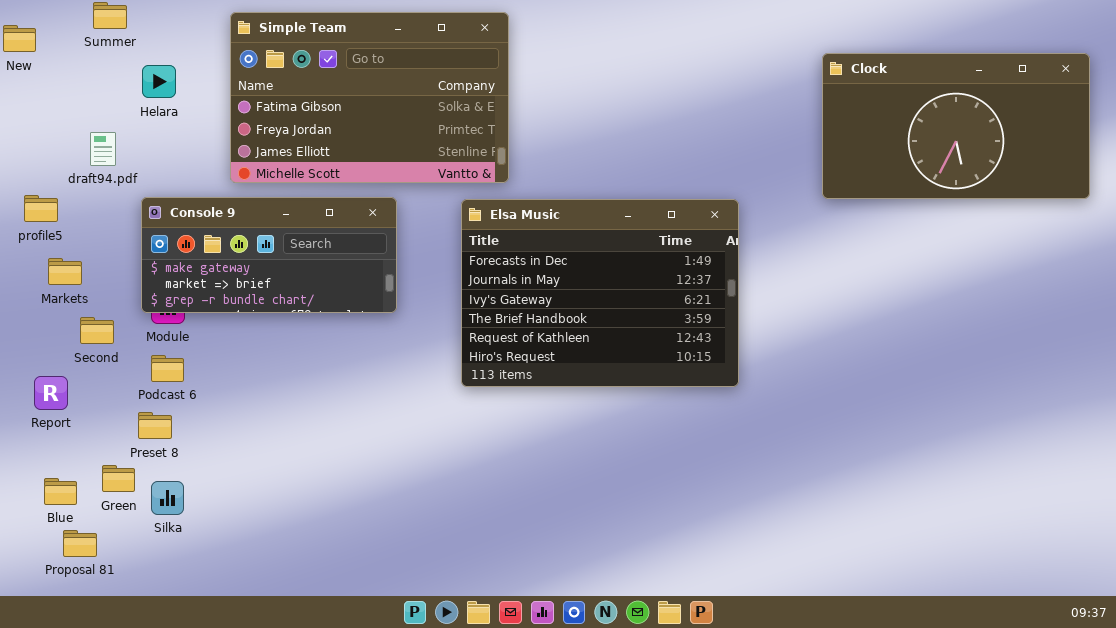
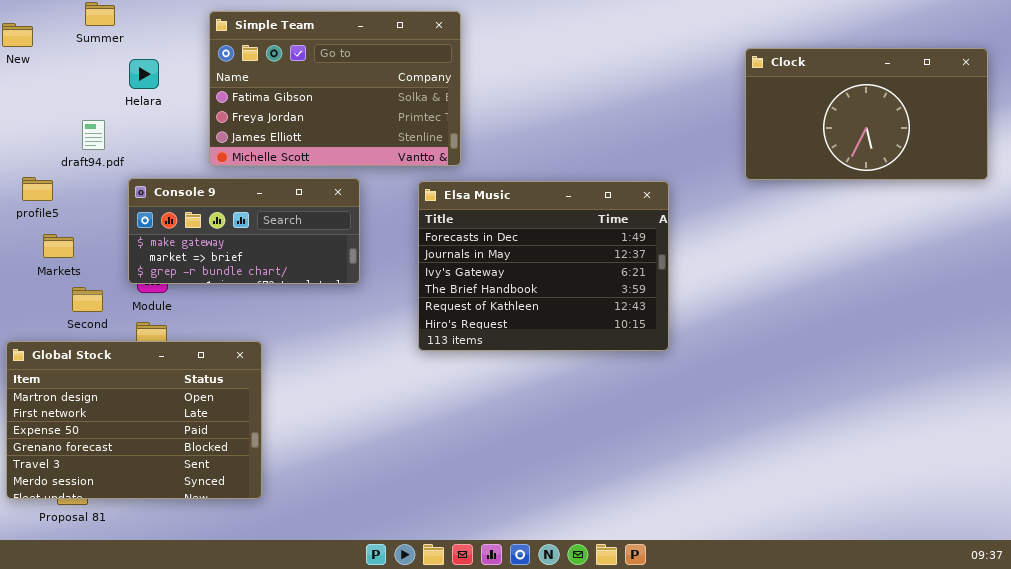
Global Stock: none -> [6,341,262,499], opened

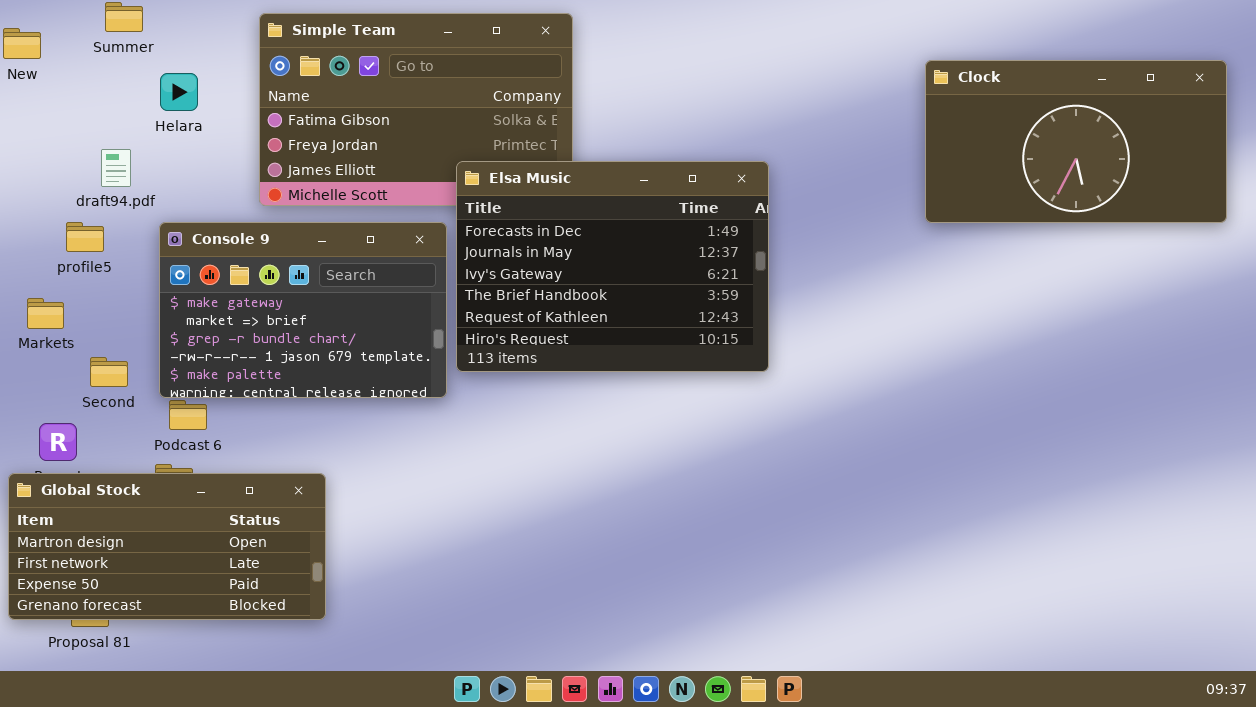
profile5: [22,177,53,201] -> [66,222,104,252], moved
Console 9: [128,178,360,284] -> [159,222,447,398], resized
Elsa Music: [418,181,669,351] -> [456,161,769,372], moved
Markets: [43,234,74,258] -> [27,298,64,329], moved
Global Stock: [6,341,262,499] -> [8,473,326,620], resized

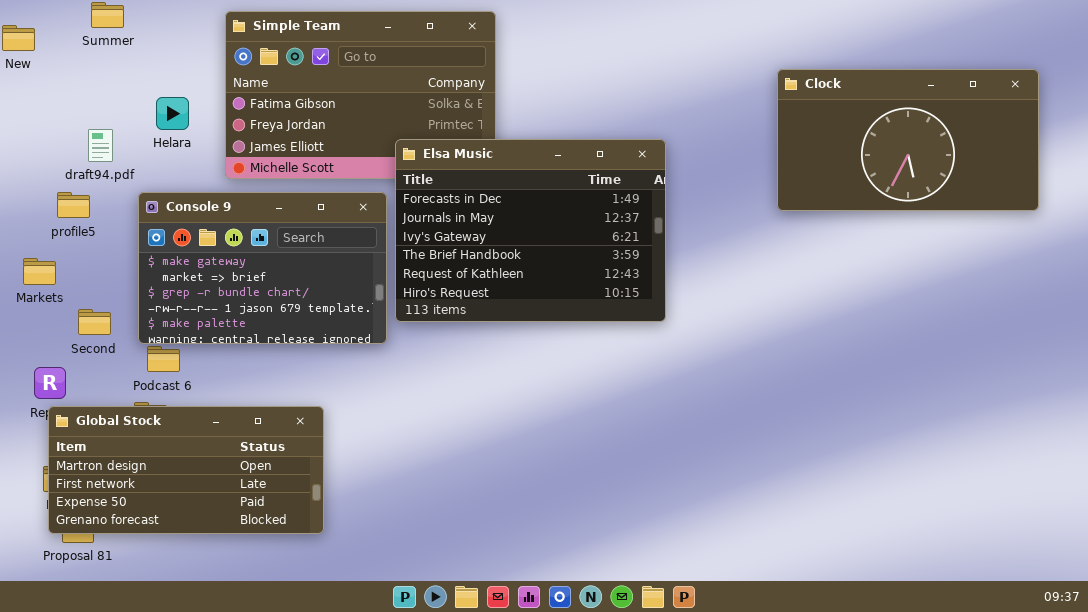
Clock: [925,60,1227,223] -> [777,69,1039,211], moved
Helara: [160,73,198,111] -> [156,97,189,130], moved
Global Stock: [8,473,326,620] -> [48,406,324,534], moved

